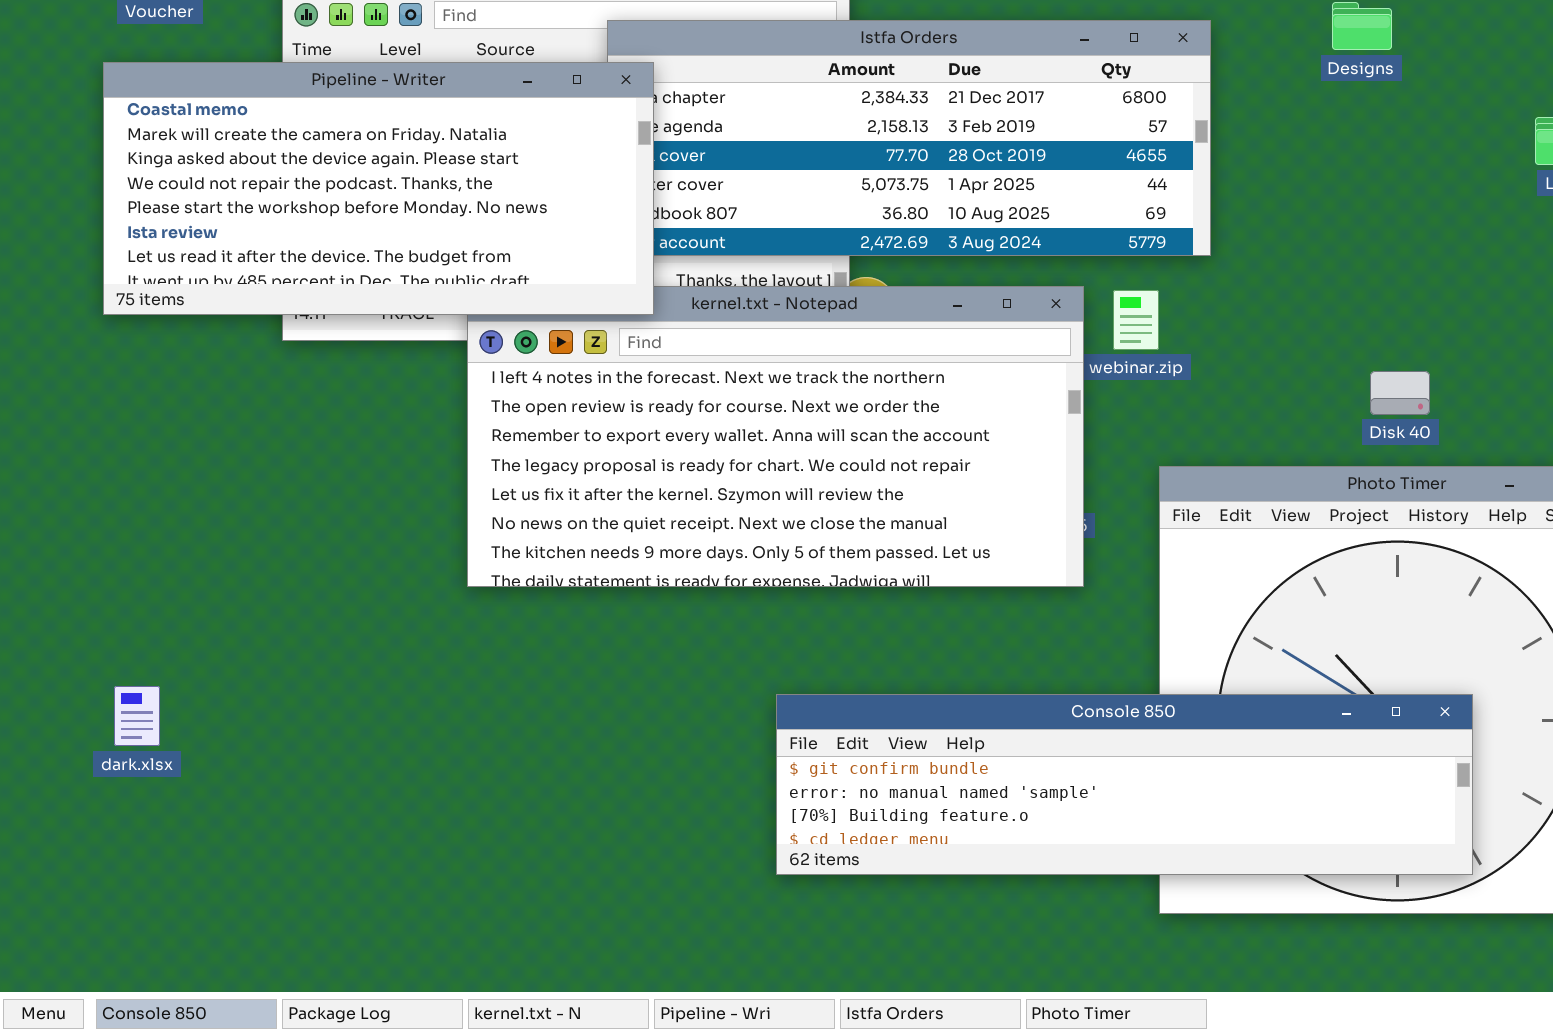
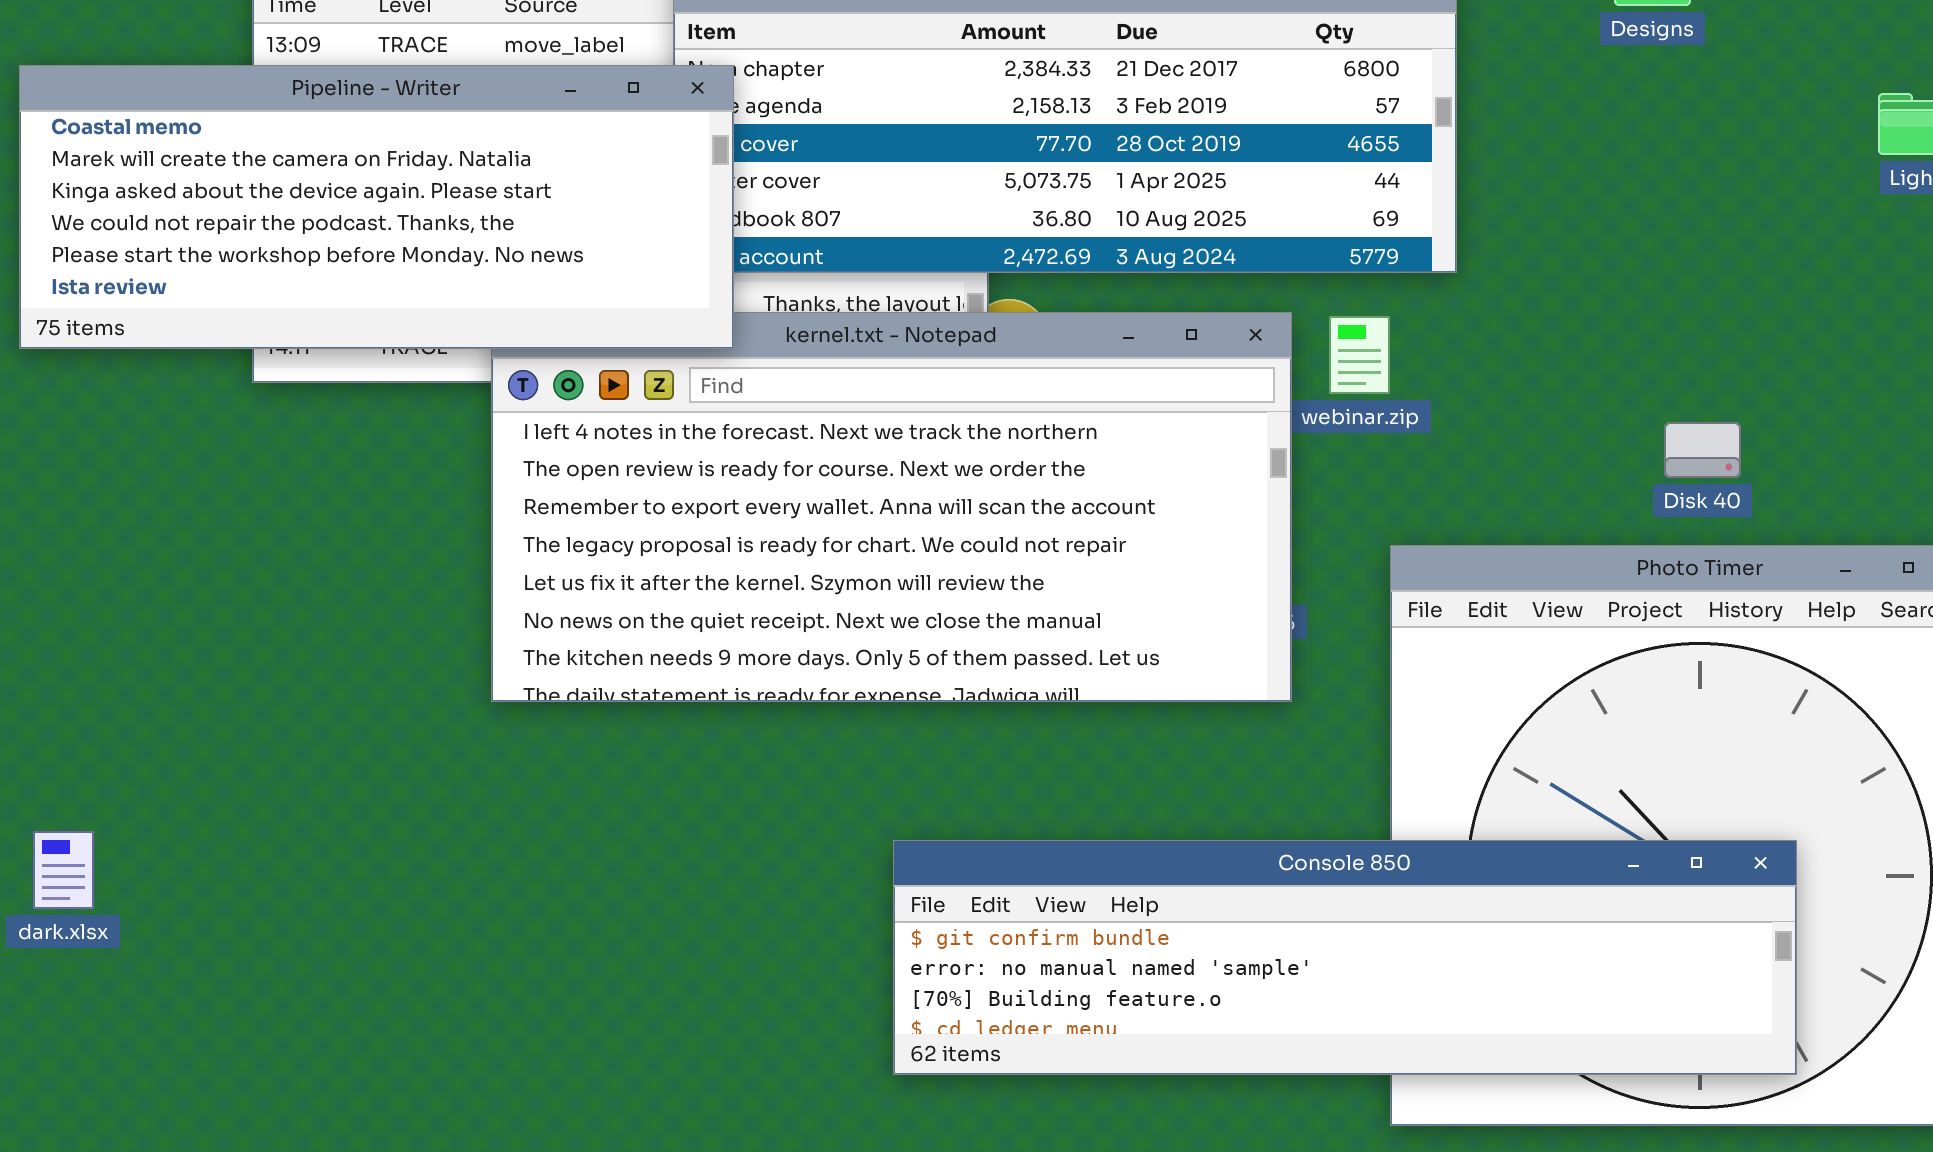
Pipeline - Writer: [103,62,654,315] -> [19,65,734,349], resized

